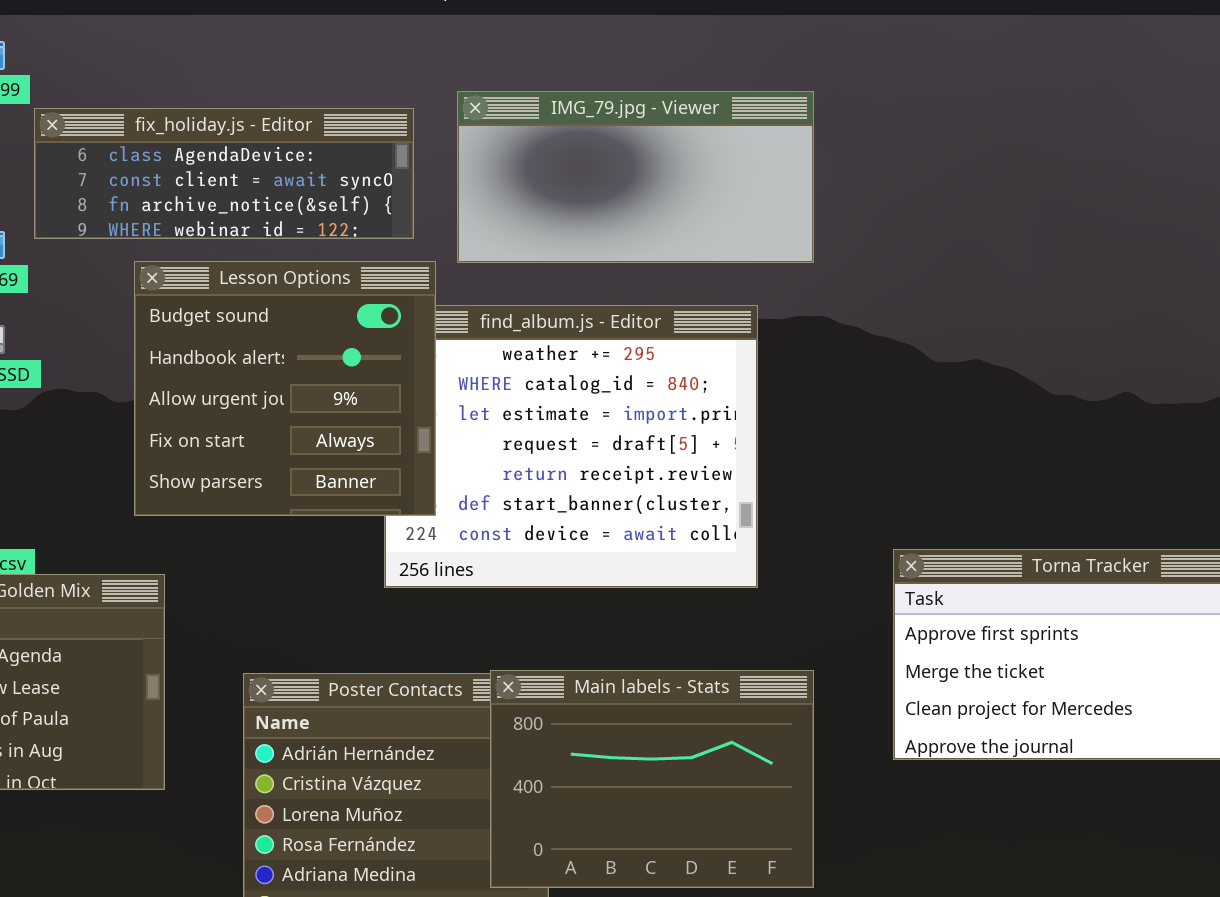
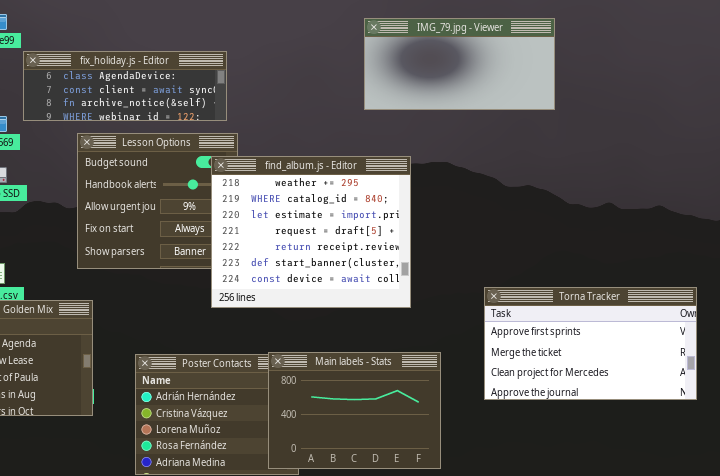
IMG_79.jpg - Viewer: [457,91,814,263] -> [364,18,555,110], moved
find_album.js - Editor: [384,305,758,588] -> [211,156,411,308], raised

